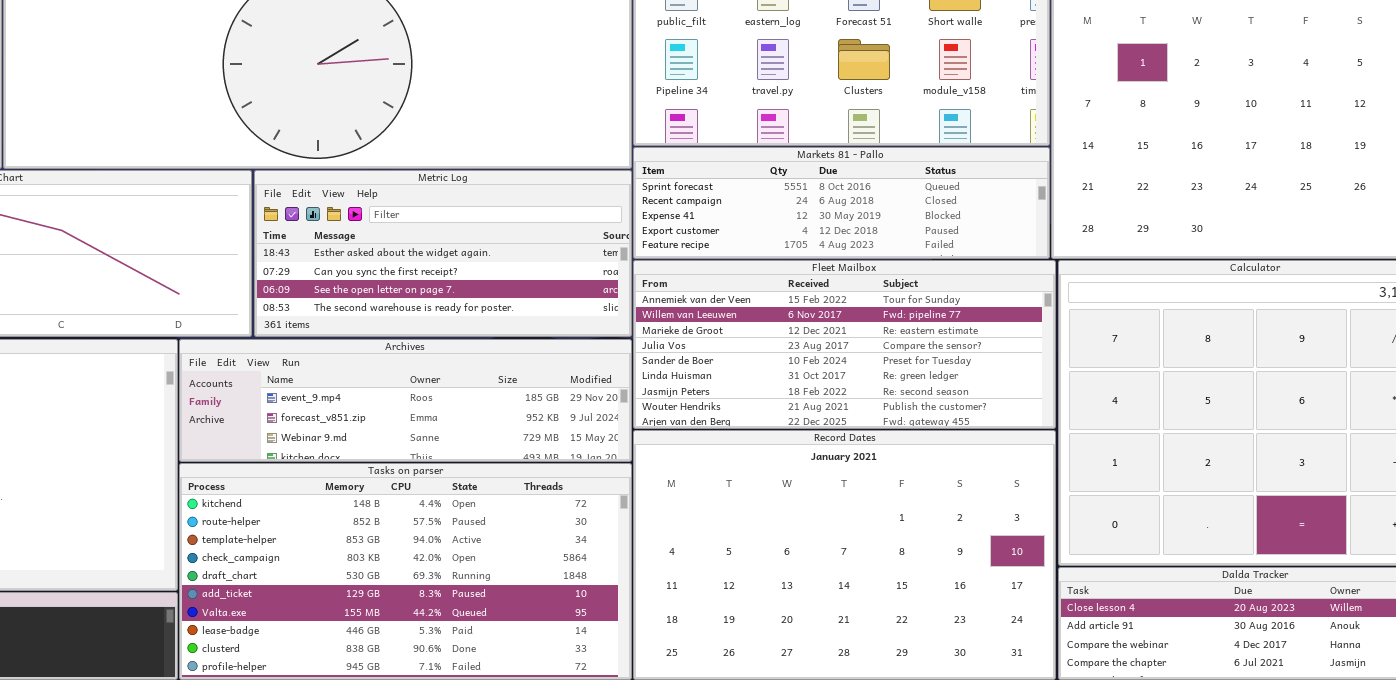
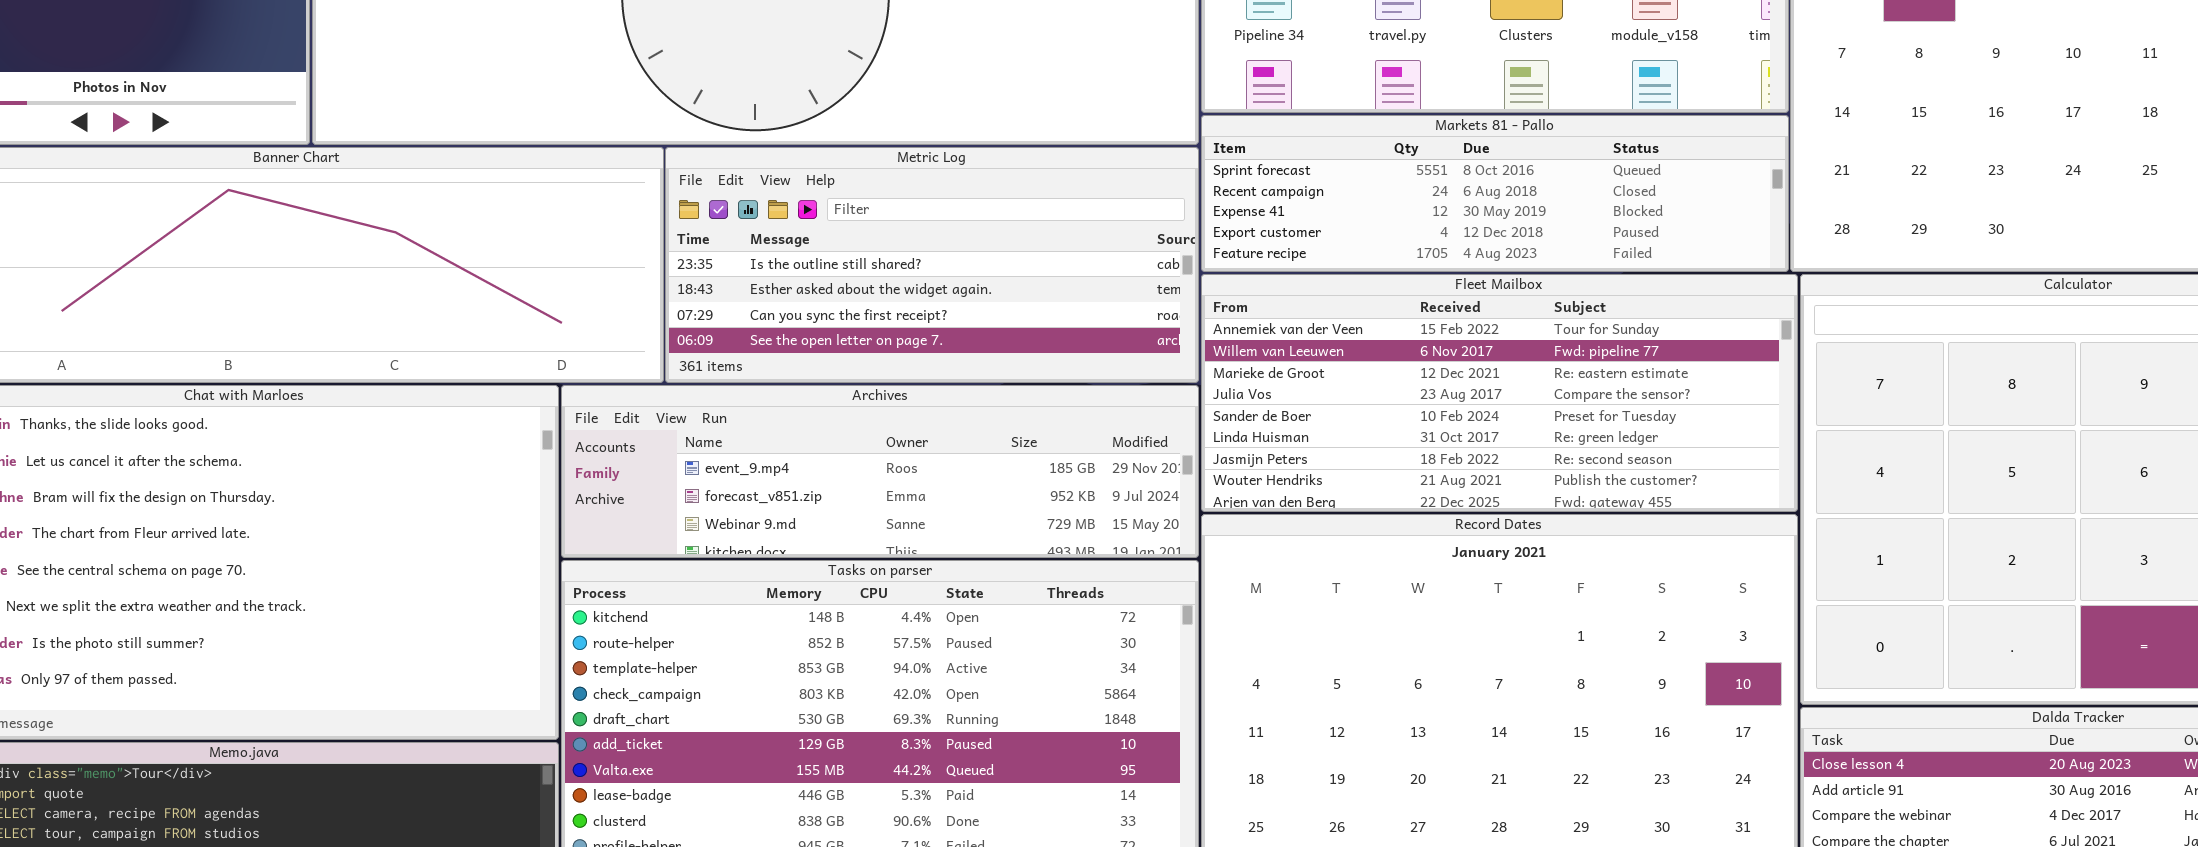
Metric Log: [254,170,632,337] -> [665,147,1199,383], scrolled up 1 row

